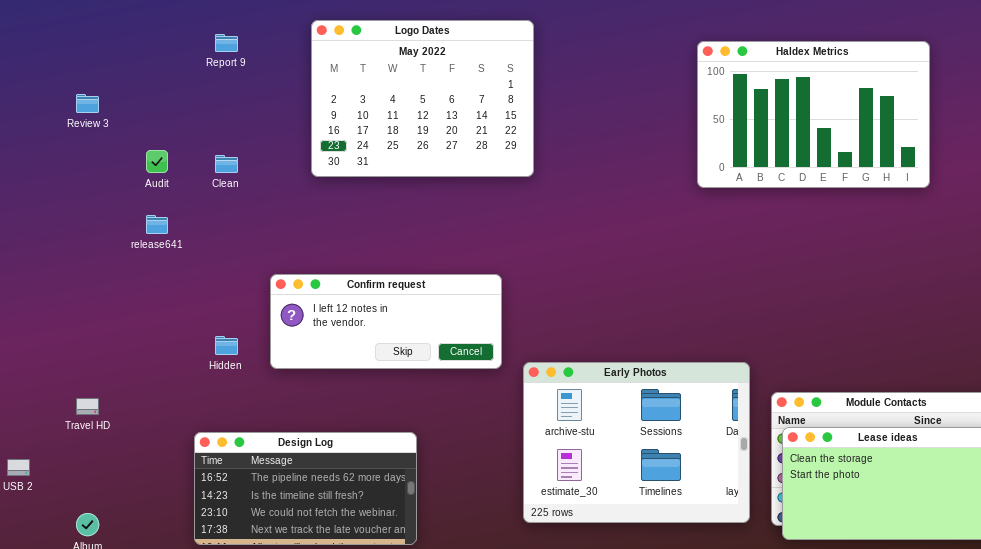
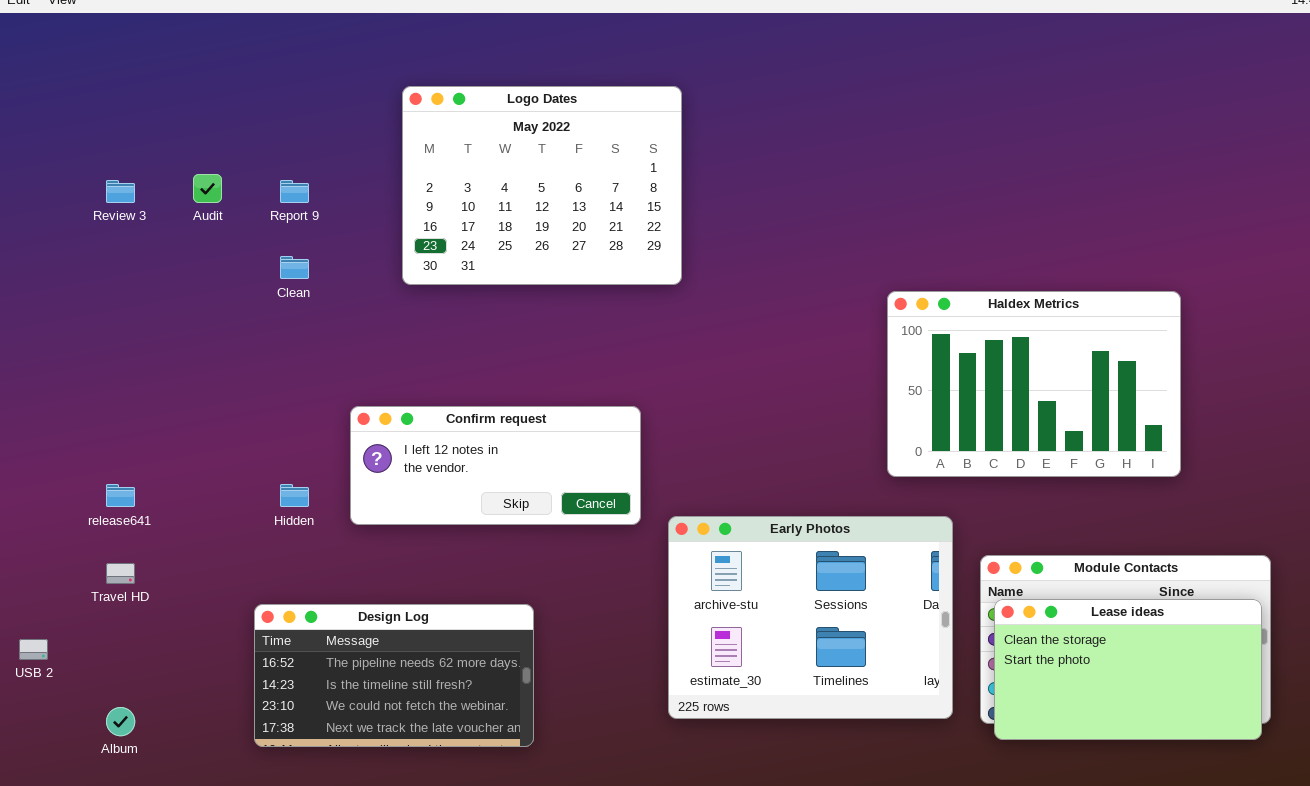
Report 9: [215,34,238,52] -> [280,180,309,203], moved
Haldex Metrics: [697,41,930,188] -> [887,291,1181,477], moved
Audit: [146,150,168,173] -> [193,174,222,203], moved
release641: [146,215,168,234] -> [106,484,135,507], moved

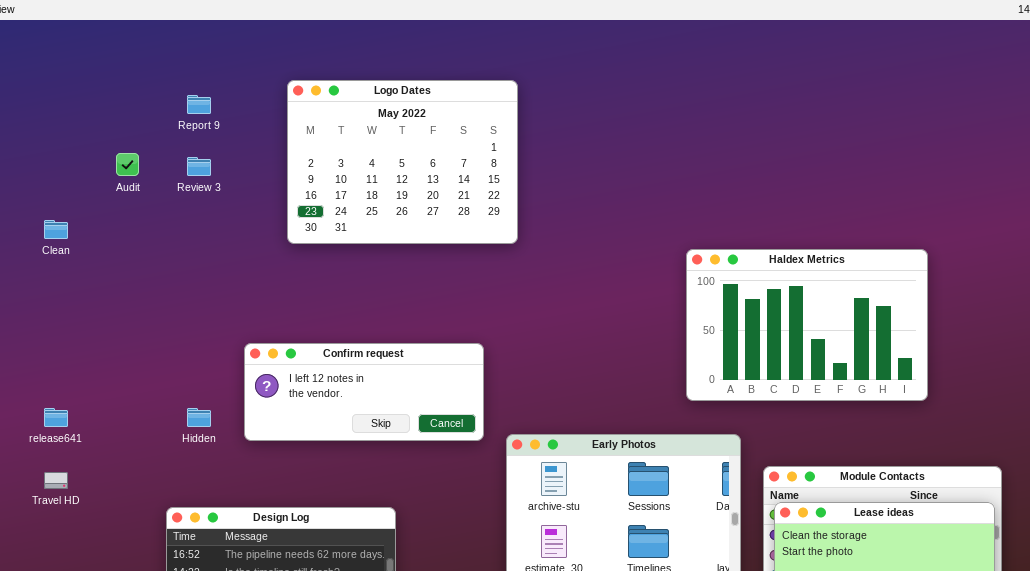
Review 3: [106,180,135,203] -> [187,157,211,176], moved
Report 9: [280,180,309,203] -> [187,95,211,114], moved
Clean: [280,256,309,279] -> [44,220,68,239], moved

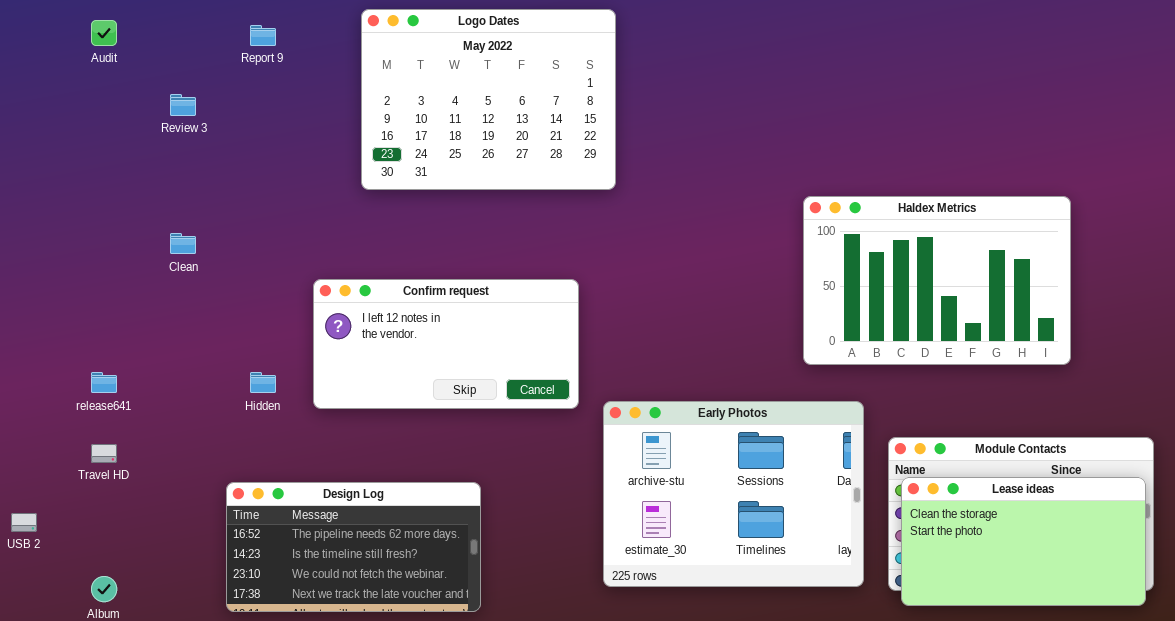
Audit: [116,153,139,176] -> [91,20,117,46], moved
Review 3: [187,157,211,176] -> [170,94,196,116], moved
Clean: [44,220,68,239] -> [170,233,196,254], moved
Confirm request: [244,343,484,441] -> [313,279,579,409], resized

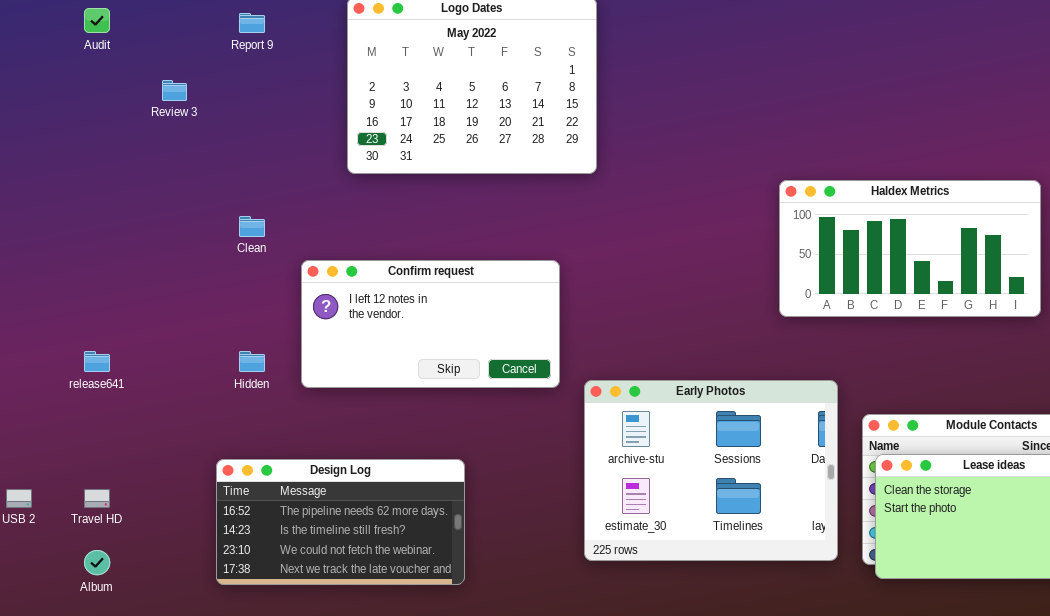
Haldex Metrics: [803,196,1071,365] -> [779,180,1041,317], resized
Clean: [170,233,196,254] -> [239,216,265,237], moved
Travel HD: [91,444,117,463] -> [84,489,110,508], moved

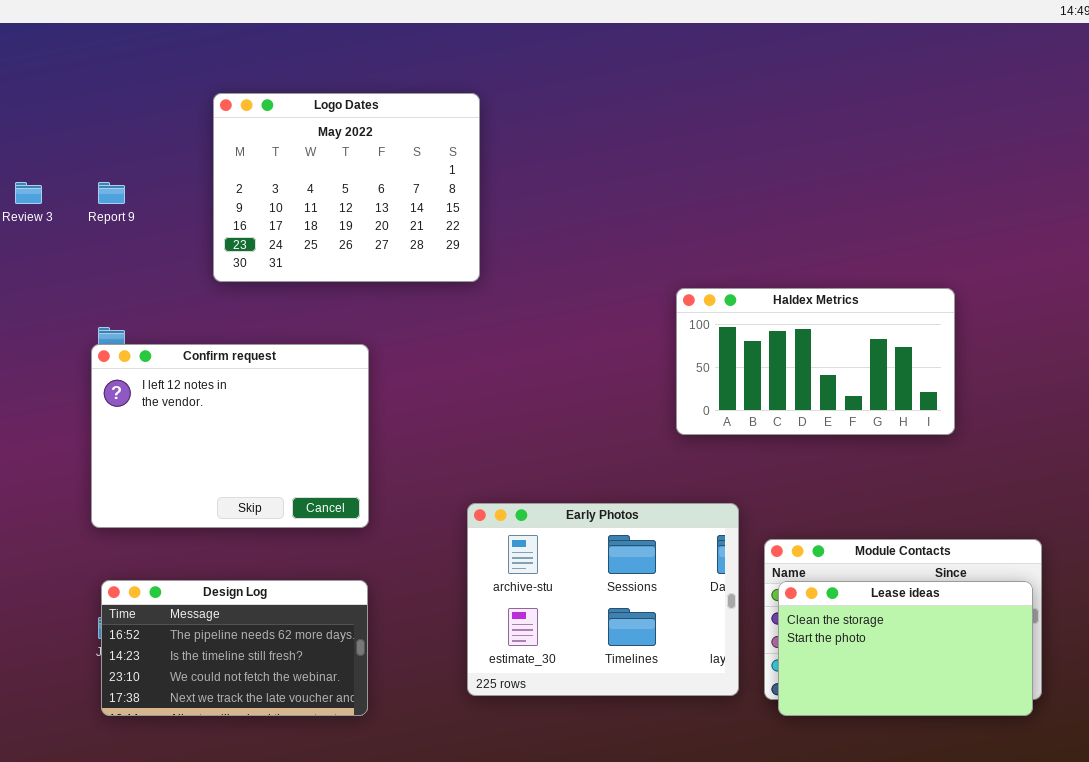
Report 9: [239,13,265,33] -> [98,182,125,204], moved
Confirm request: [301,260,560,388] -> [91,344,369,528], moved, resized
Design Log: [216,459,465,585] -> [101,580,368,716], moved

